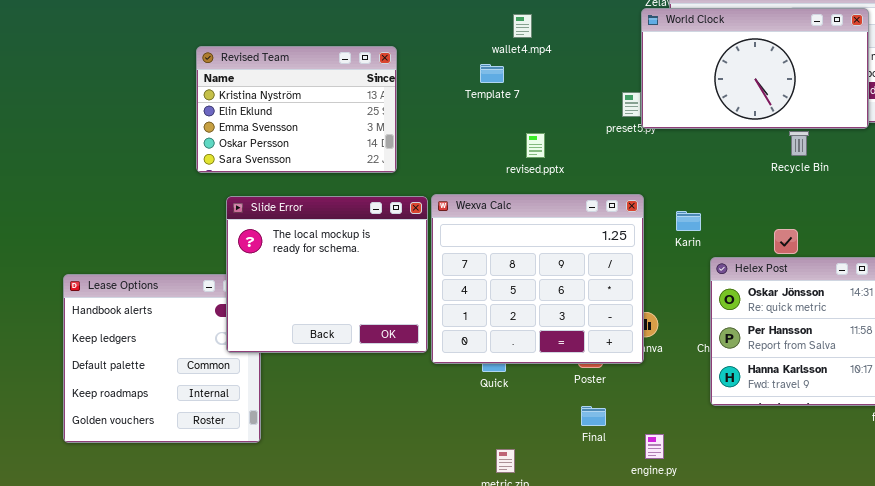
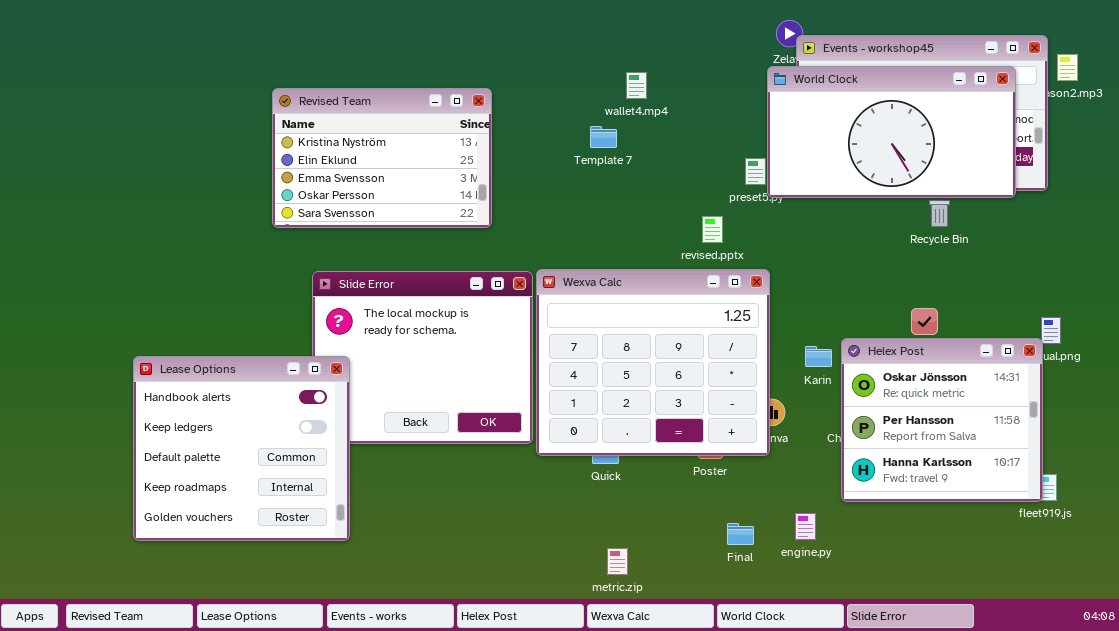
Revised Team: [196,46,397,173] -> [272,88,492,228], moved
revised.pptx: [526,133,545,158] -> [702,216,723,243], moved
Karin: [676,211,701,231] -> [805,346,832,367], moved
Lease Options: [63,274,261,443] -> [133,356,350,541], raised
Final: [581,406,606,426] -> [727,523,754,545], moved
engine.py: [645,434,664,459] -> [795,513,816,540], moved

